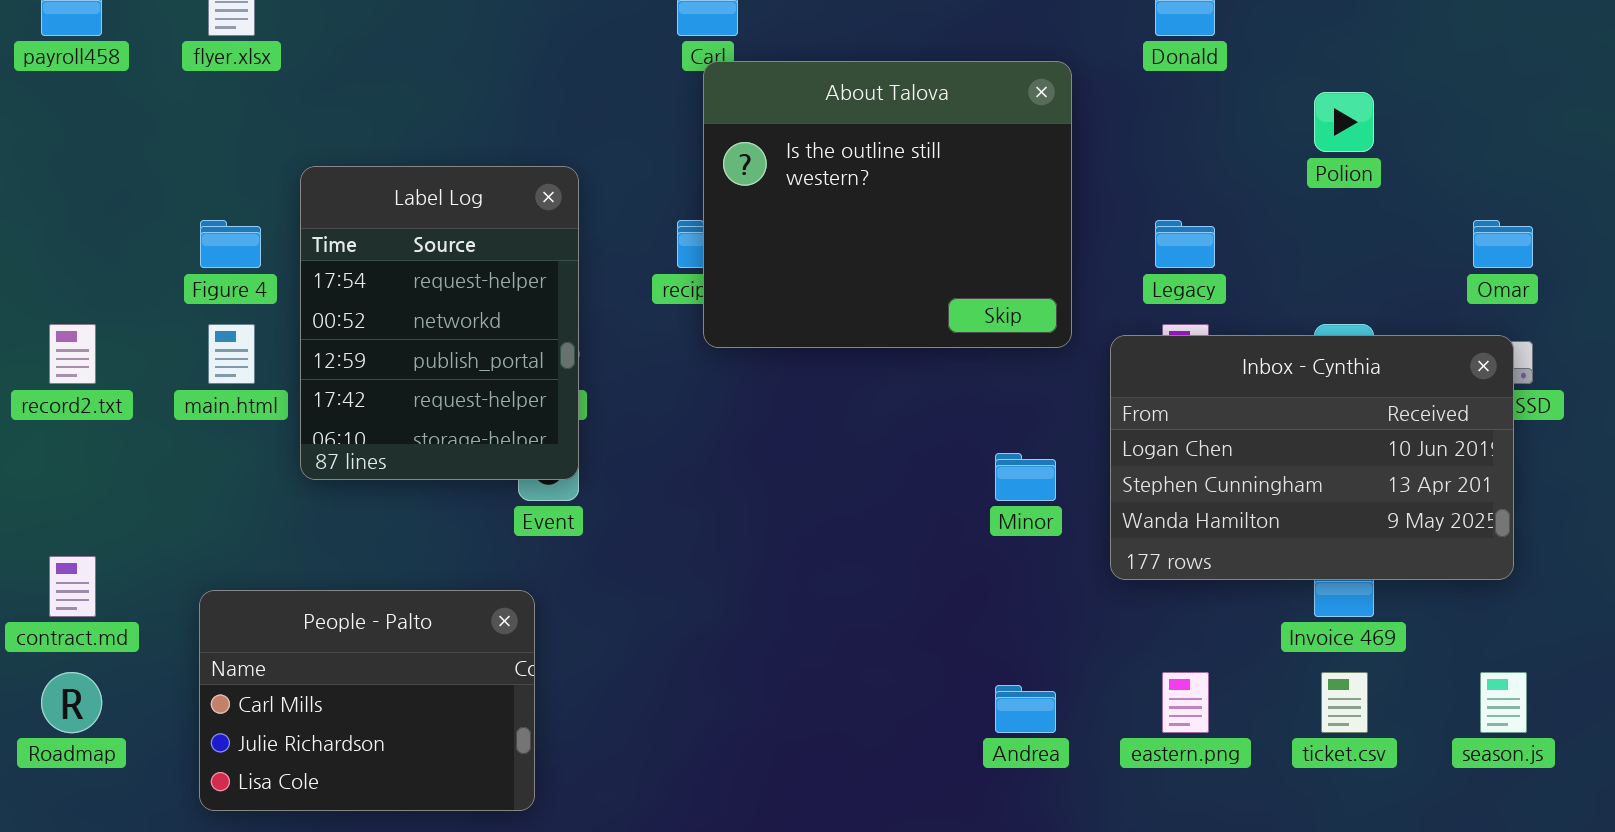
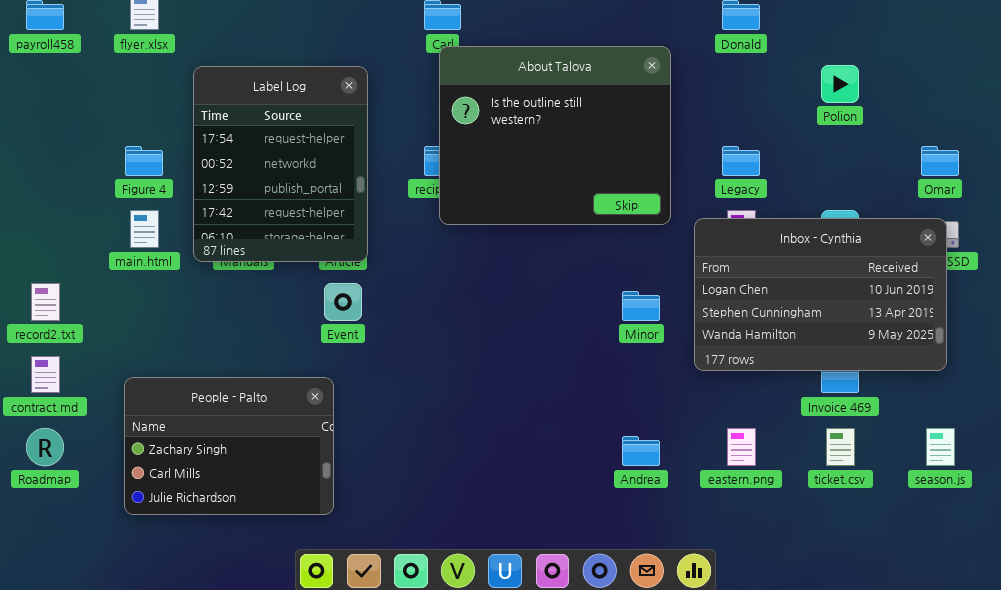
Label Log: [300,166,579,480] -> [193,66,368,262], moved
record2.txt: [49,324,96,384] -> [31,283,60,321], moved
People - Palto: [199,590,535,811] -> [124,377,334,515], scrolled up 1 row

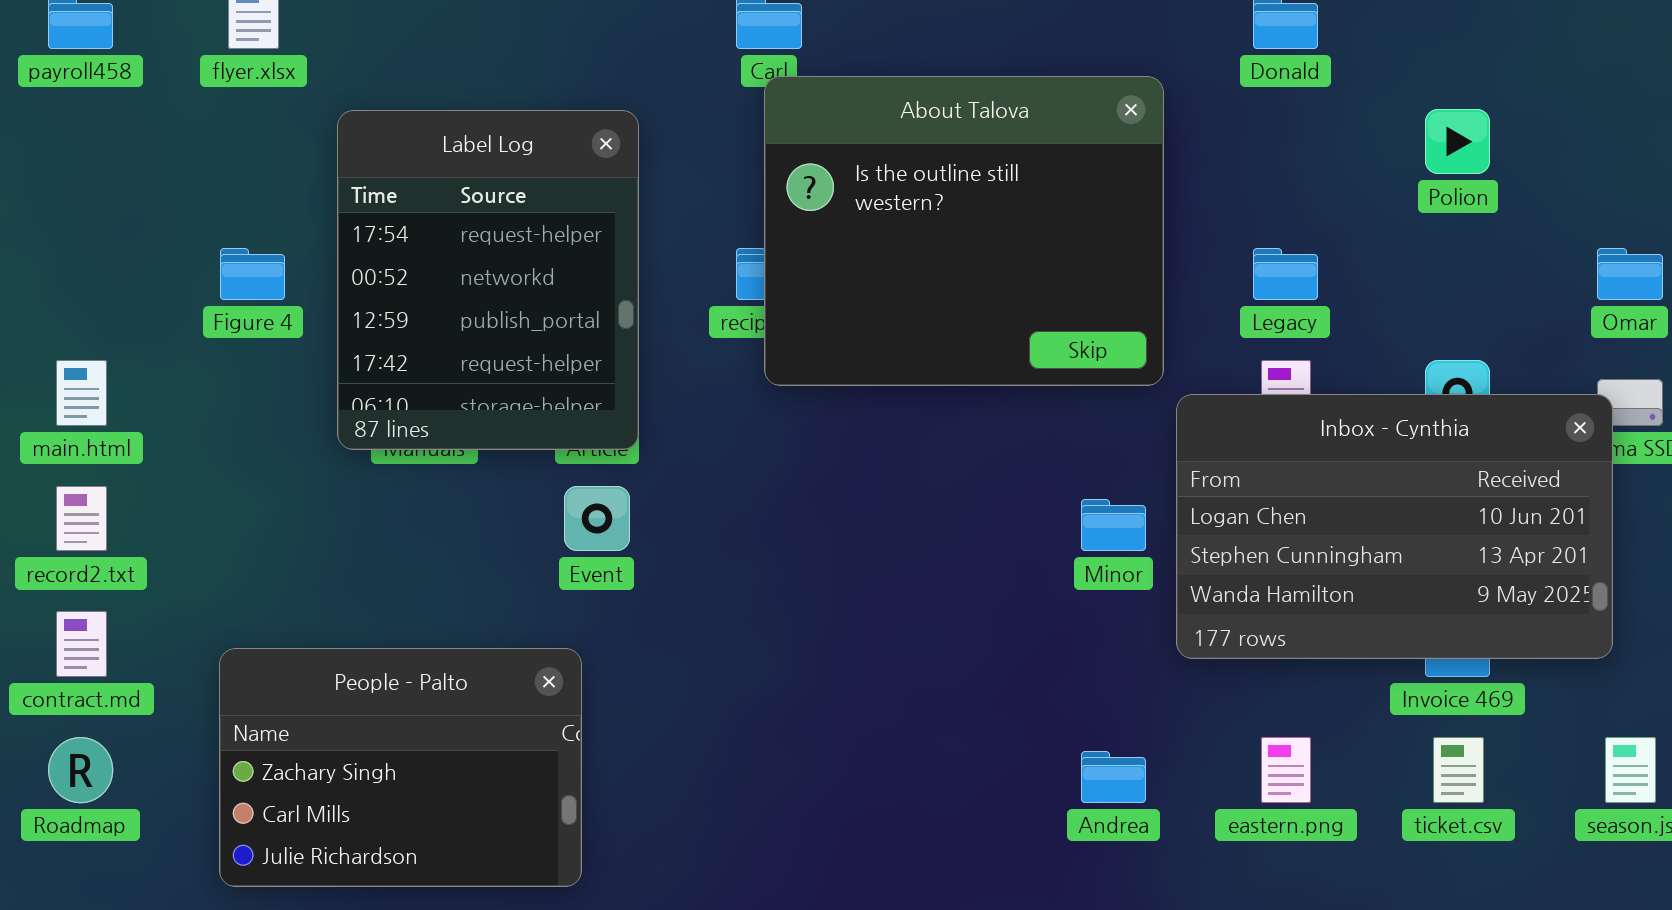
main.html: [130,210,159,248] -> [56,360,107,426], moved
Inbox - Cynthia: [694,218,947,371] -> [1176,394,1613,659], moved

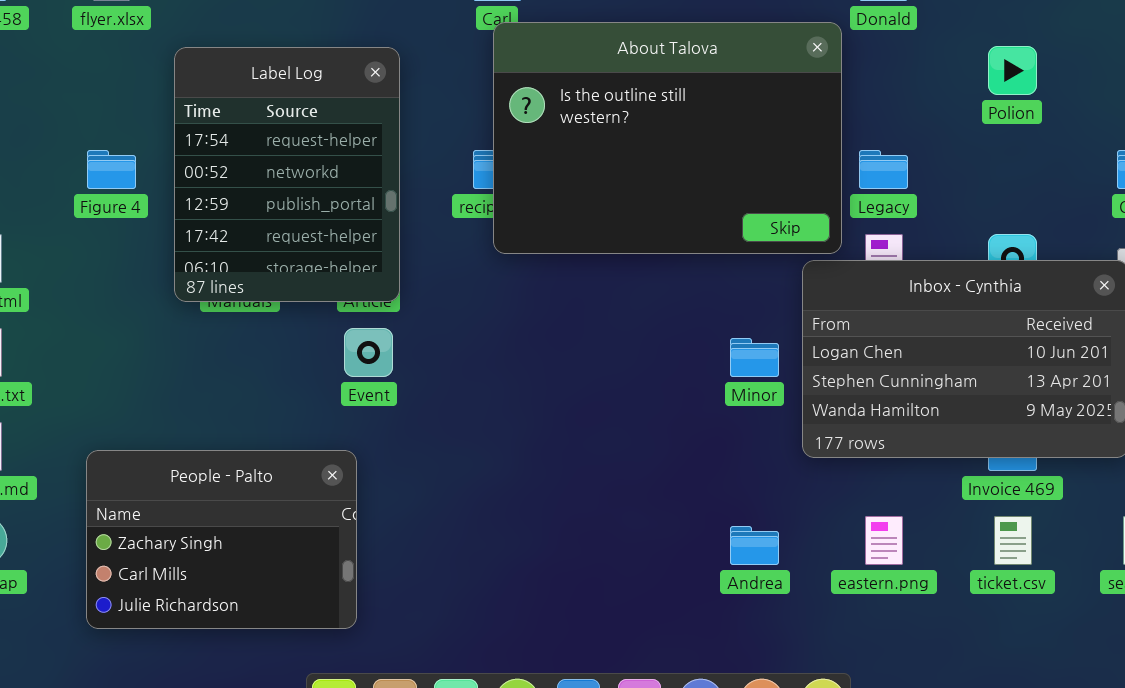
About Talova: [764,76,1164,386] -> [493,22,842,254], resized

